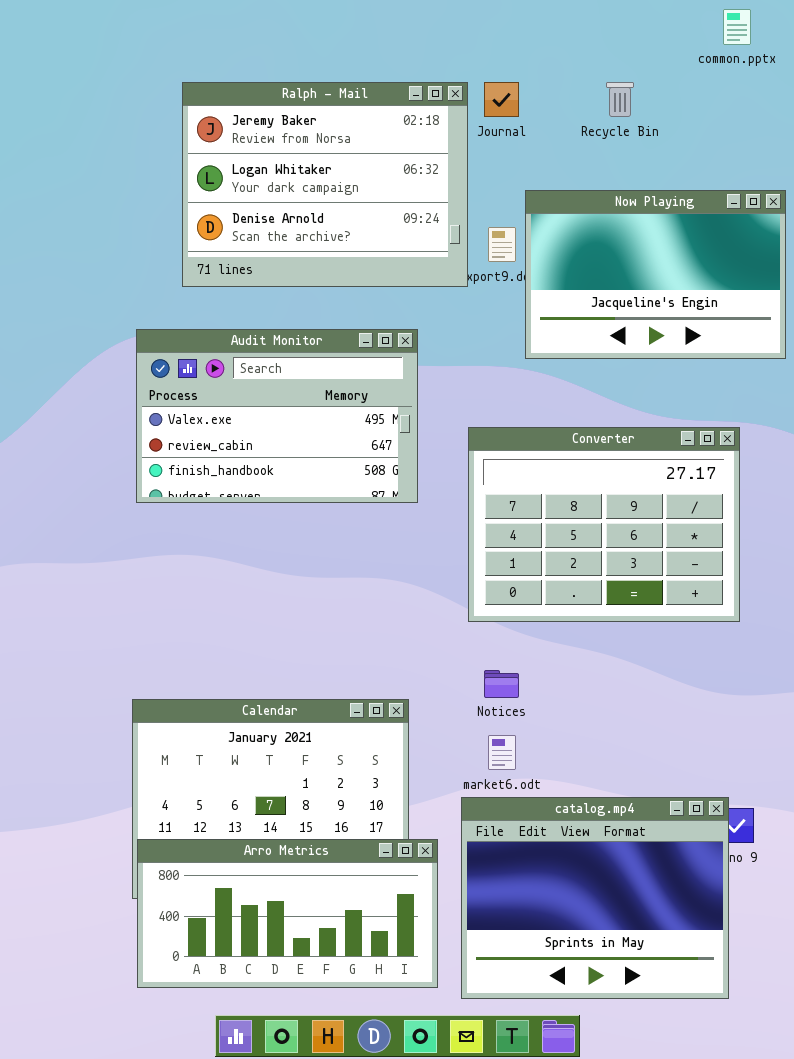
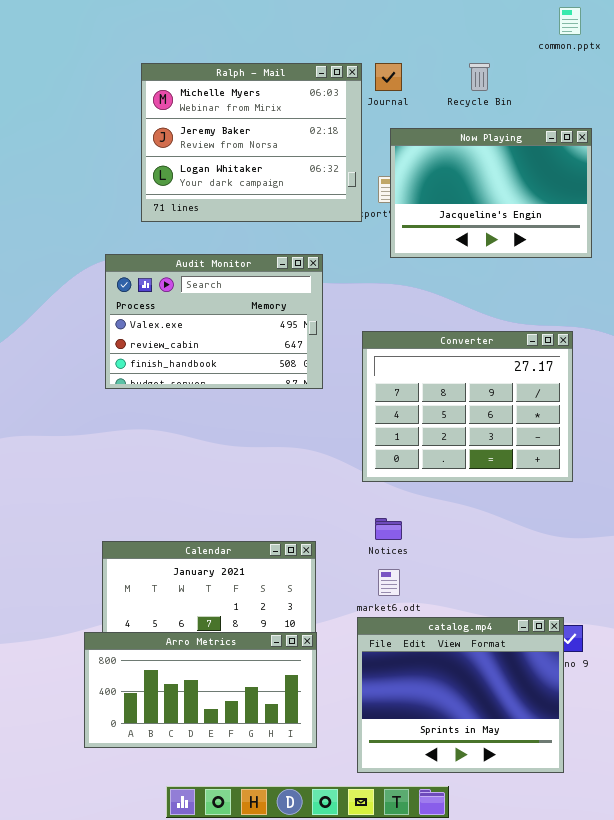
Ralph - Mail: [182,82,468,287] -> [141,63,362,222], scrolled up 1 row
Now Playing: [525,190,786,359] -> [390,128,592,258], moved
Arro Metrics: [137,839,438,988] -> [84,632,317,748], moved

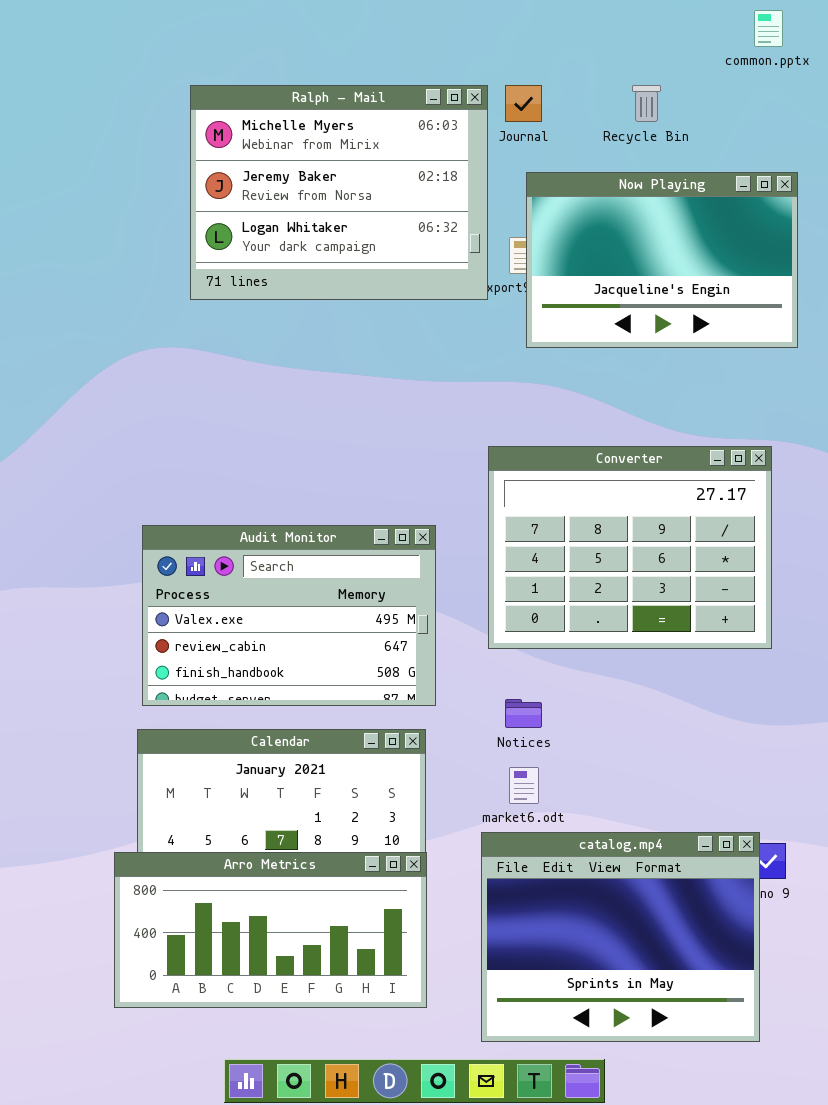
Audit Monitor: [105,254,323,389] -> [142,525,436,706], moved

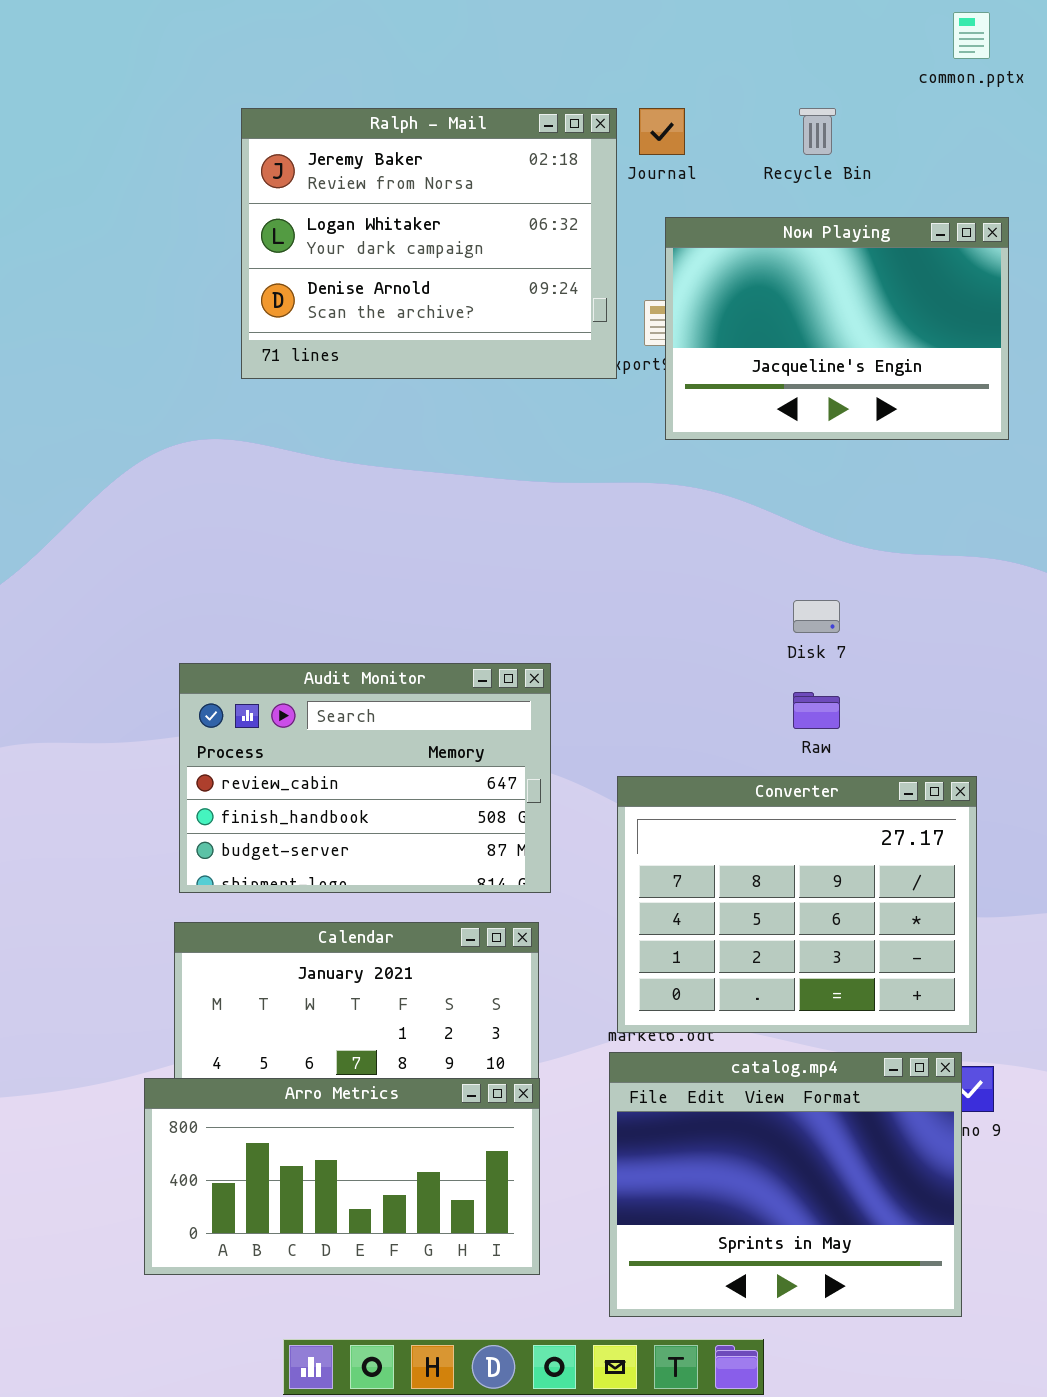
Ralph - Mail: [190,85,488,300] -> [241,108,617,379], scrolled down 1 row
Converter: [488,446,772,649] -> [617,776,977,1033], moved
Audit Monitor: [142,525,436,706] -> [179,663,551,893], scrolled down 1 row

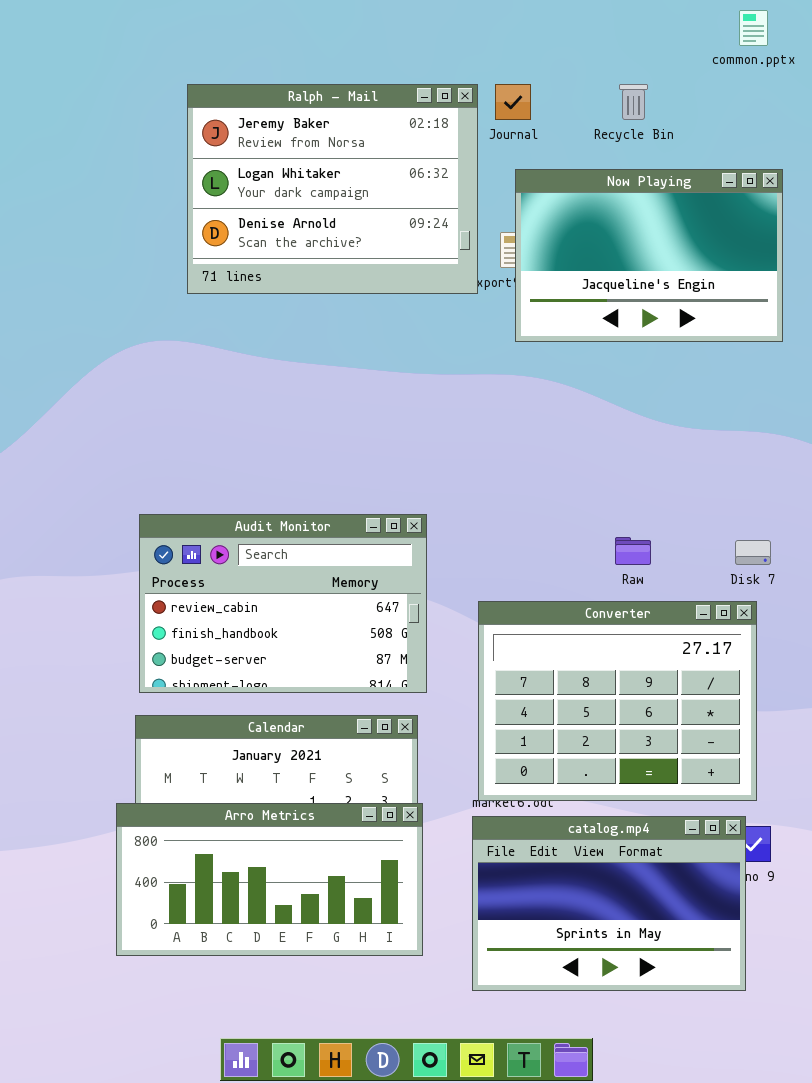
Disk 7: [793,600,840,633] -> [735,540,771,565], moved
catalog.mp4: [609,1052,962,1317] -> [472,816,746,991], resized
Arro Metrics: [144,1078,540,1275] -> [116,803,423,956], moved

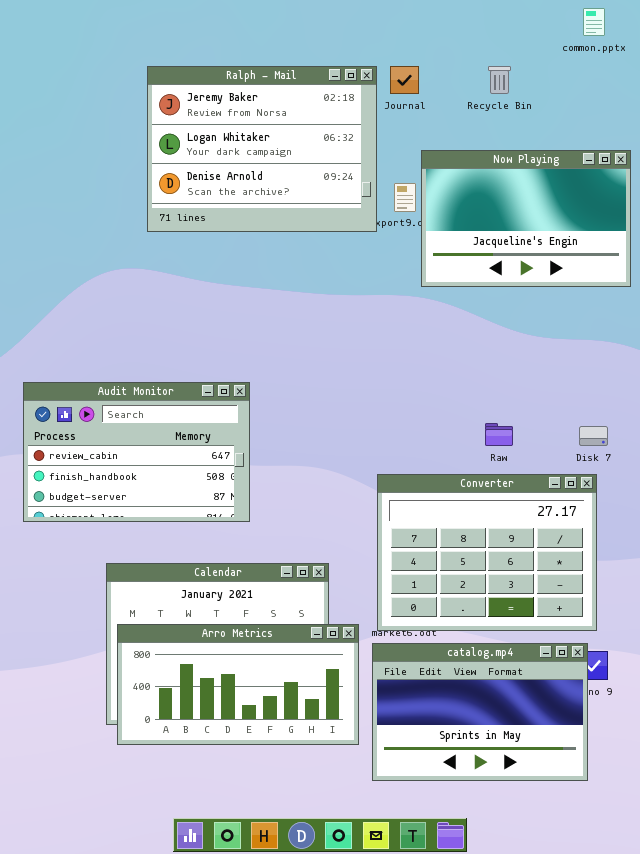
Now Playing: [515,169,783,342] -> [421,150,631,287], moved
Audit Monitor: [139,514,427,693] -> [23,382,250,522], moved
Arro Metrics: [116,803,423,956] -> [117,624,359,745], moved

